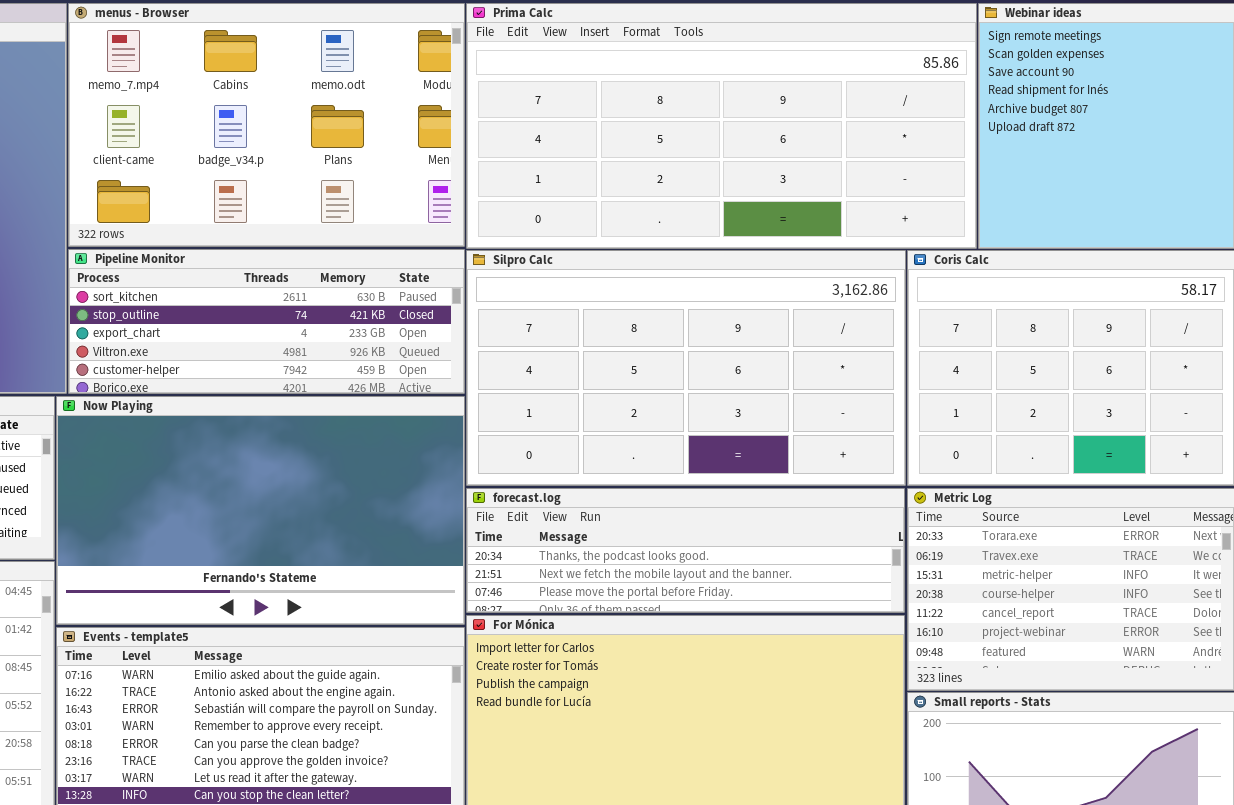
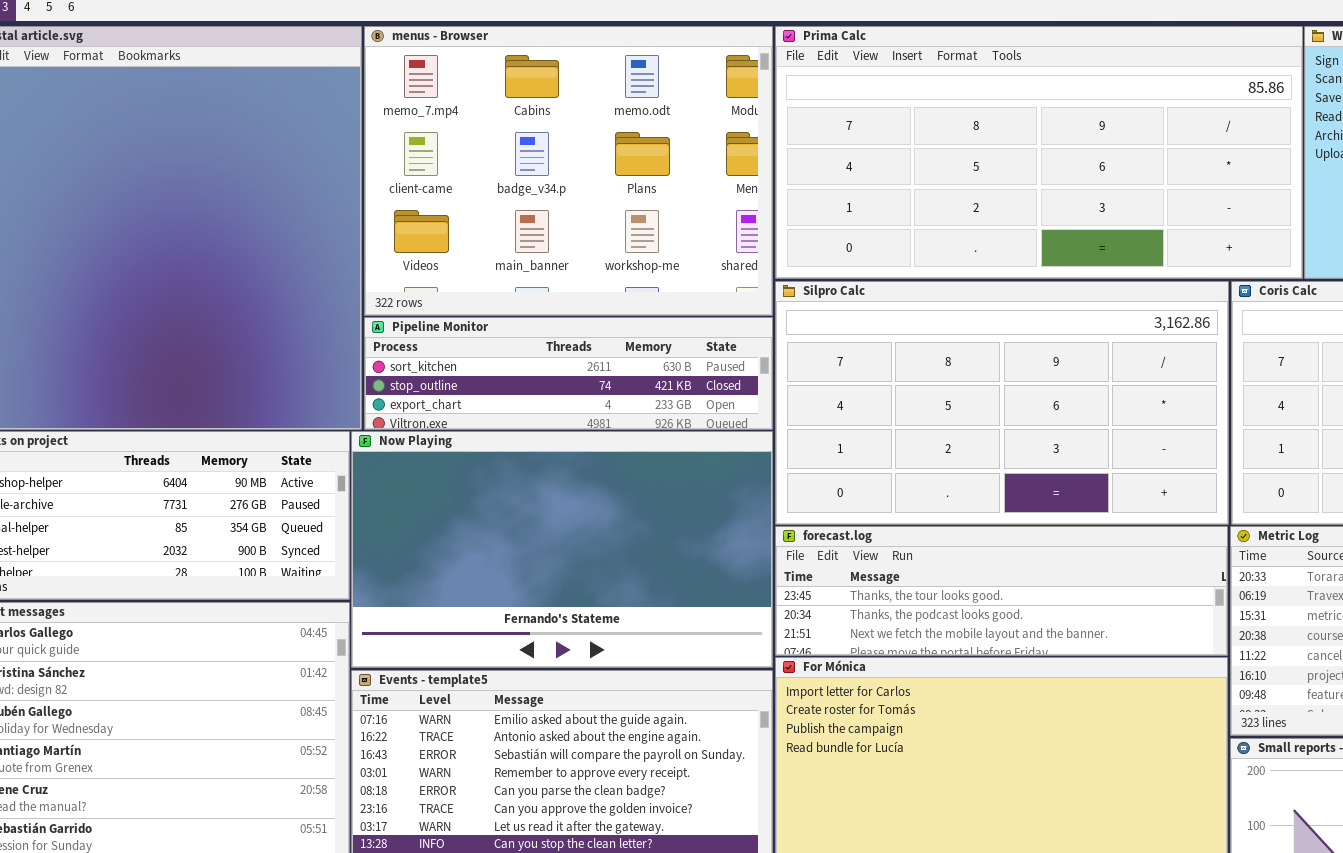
menus - Browser: [68,3,465,247] -> [364,26,773,316], resized
Pipeline Monitor: [68,249,465,394] -> [364,317,773,430], resized
forecast.log: [466,488,905,613] -> [775,526,1228,656], scrolled up 1 row

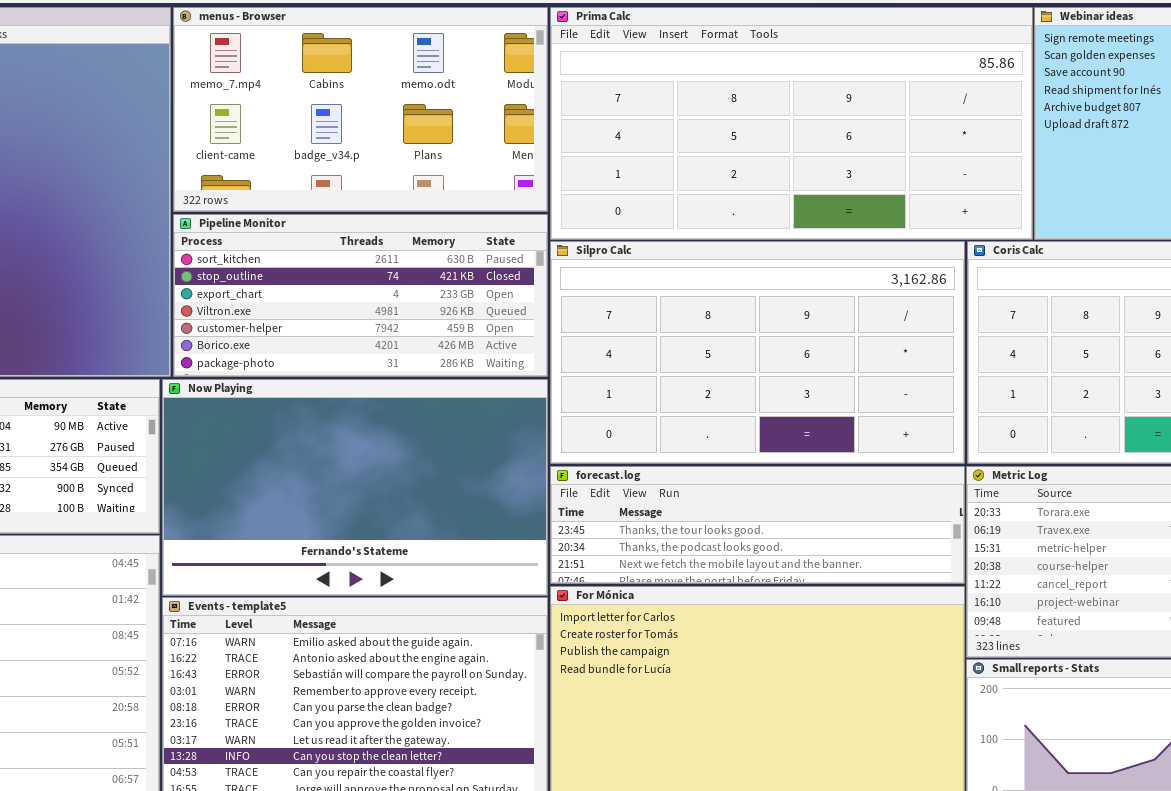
menus - Browser: [364,26,773,316] -> [173,7,548,212], resized
Pipeline Monitor: [364,317,773,430] -> [173,214,548,377], resized

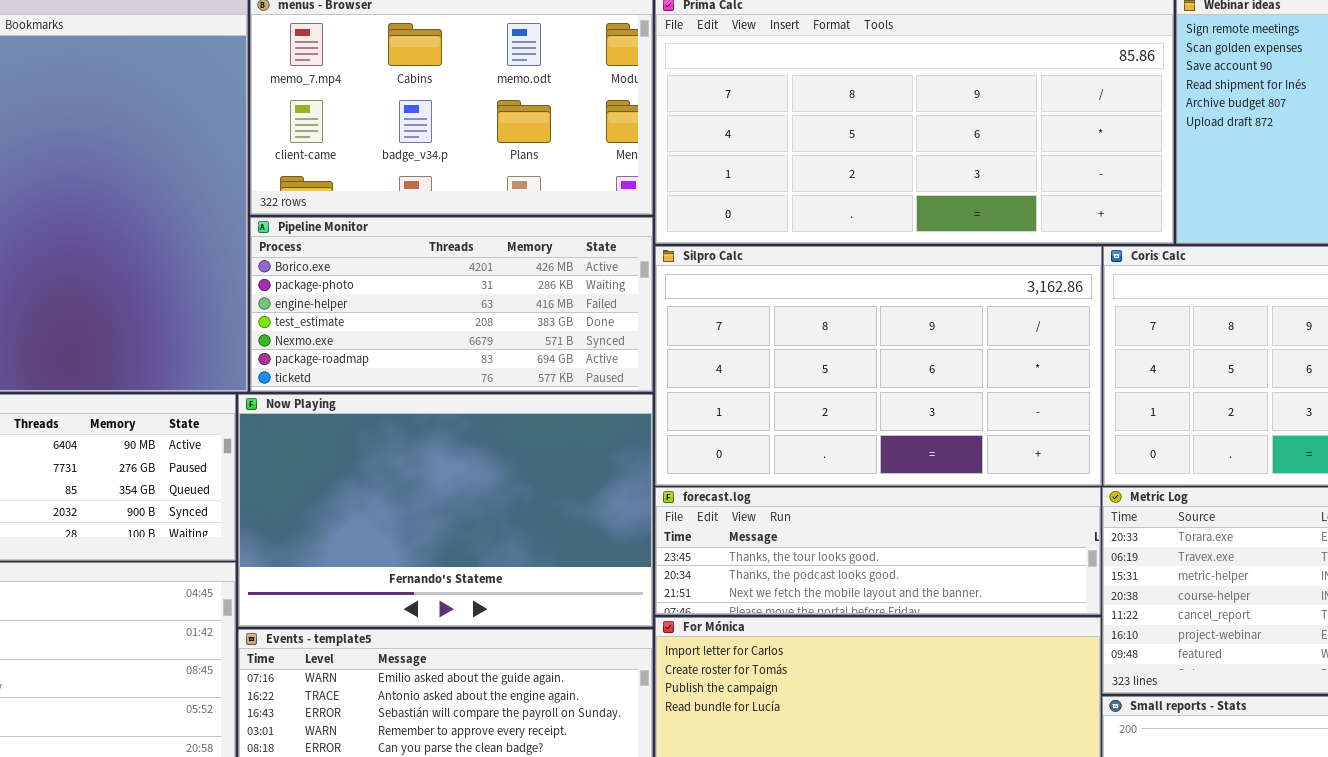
Pipeline Monitor: [173,214,548,377] -> [250,217,653,392], scrolled down 5 rows

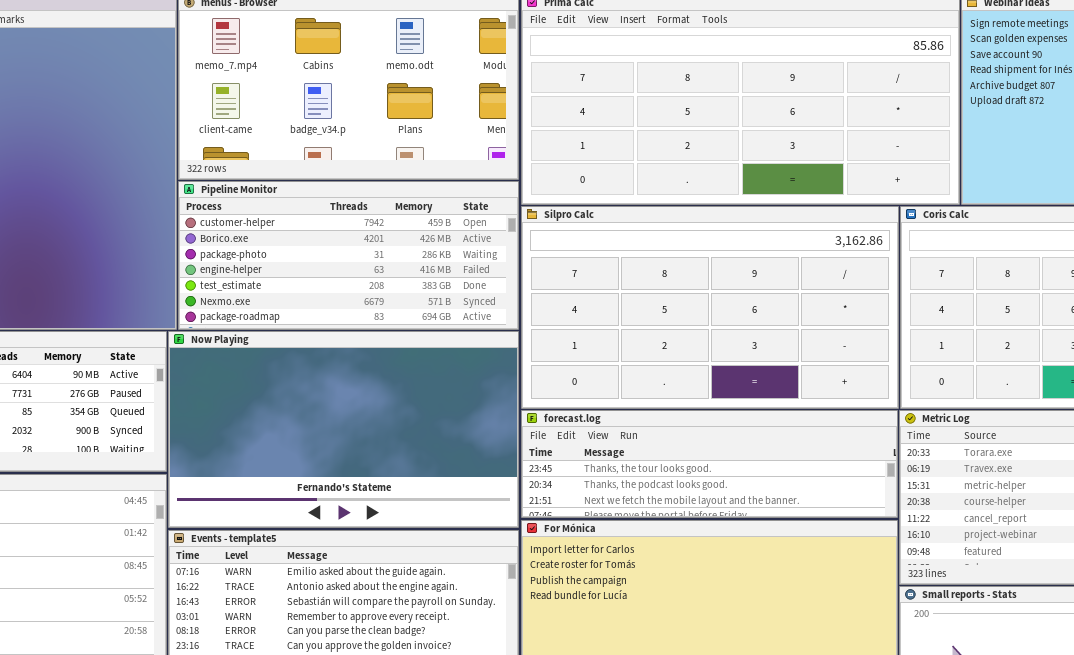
Pipeline Monitor: [250,217,653,392] -> [178,181,519,330], scrolled up 1 row

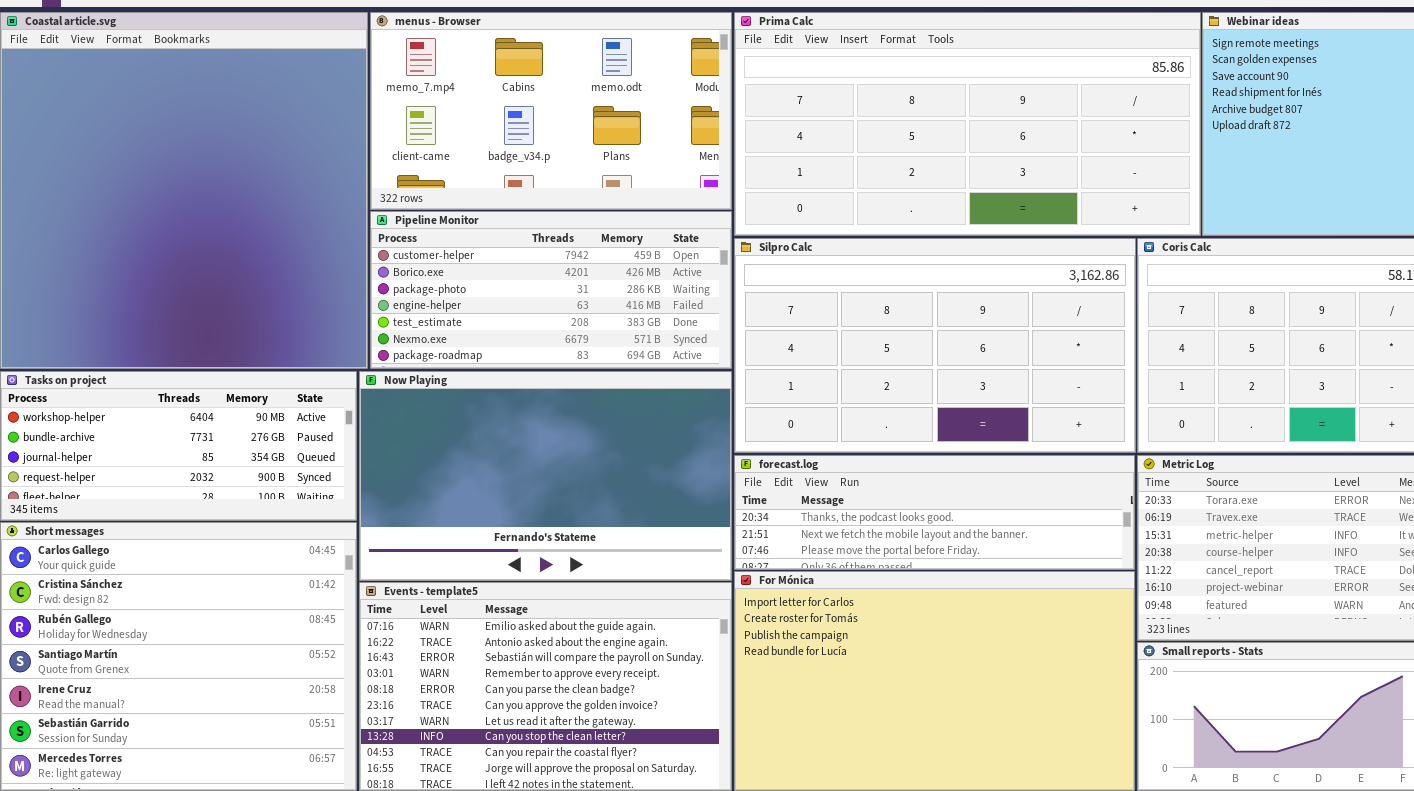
forecast.log: [521,410,898,518] -> [734,455,1135,570], scrolled down 1 row

